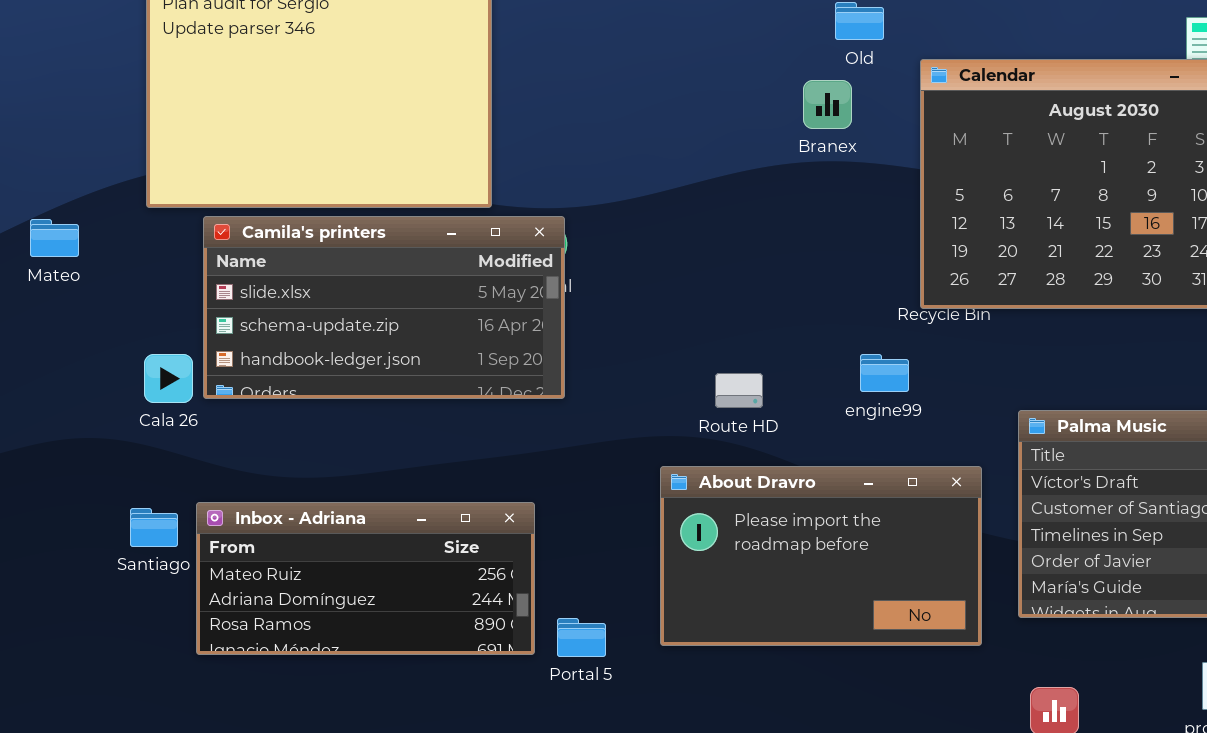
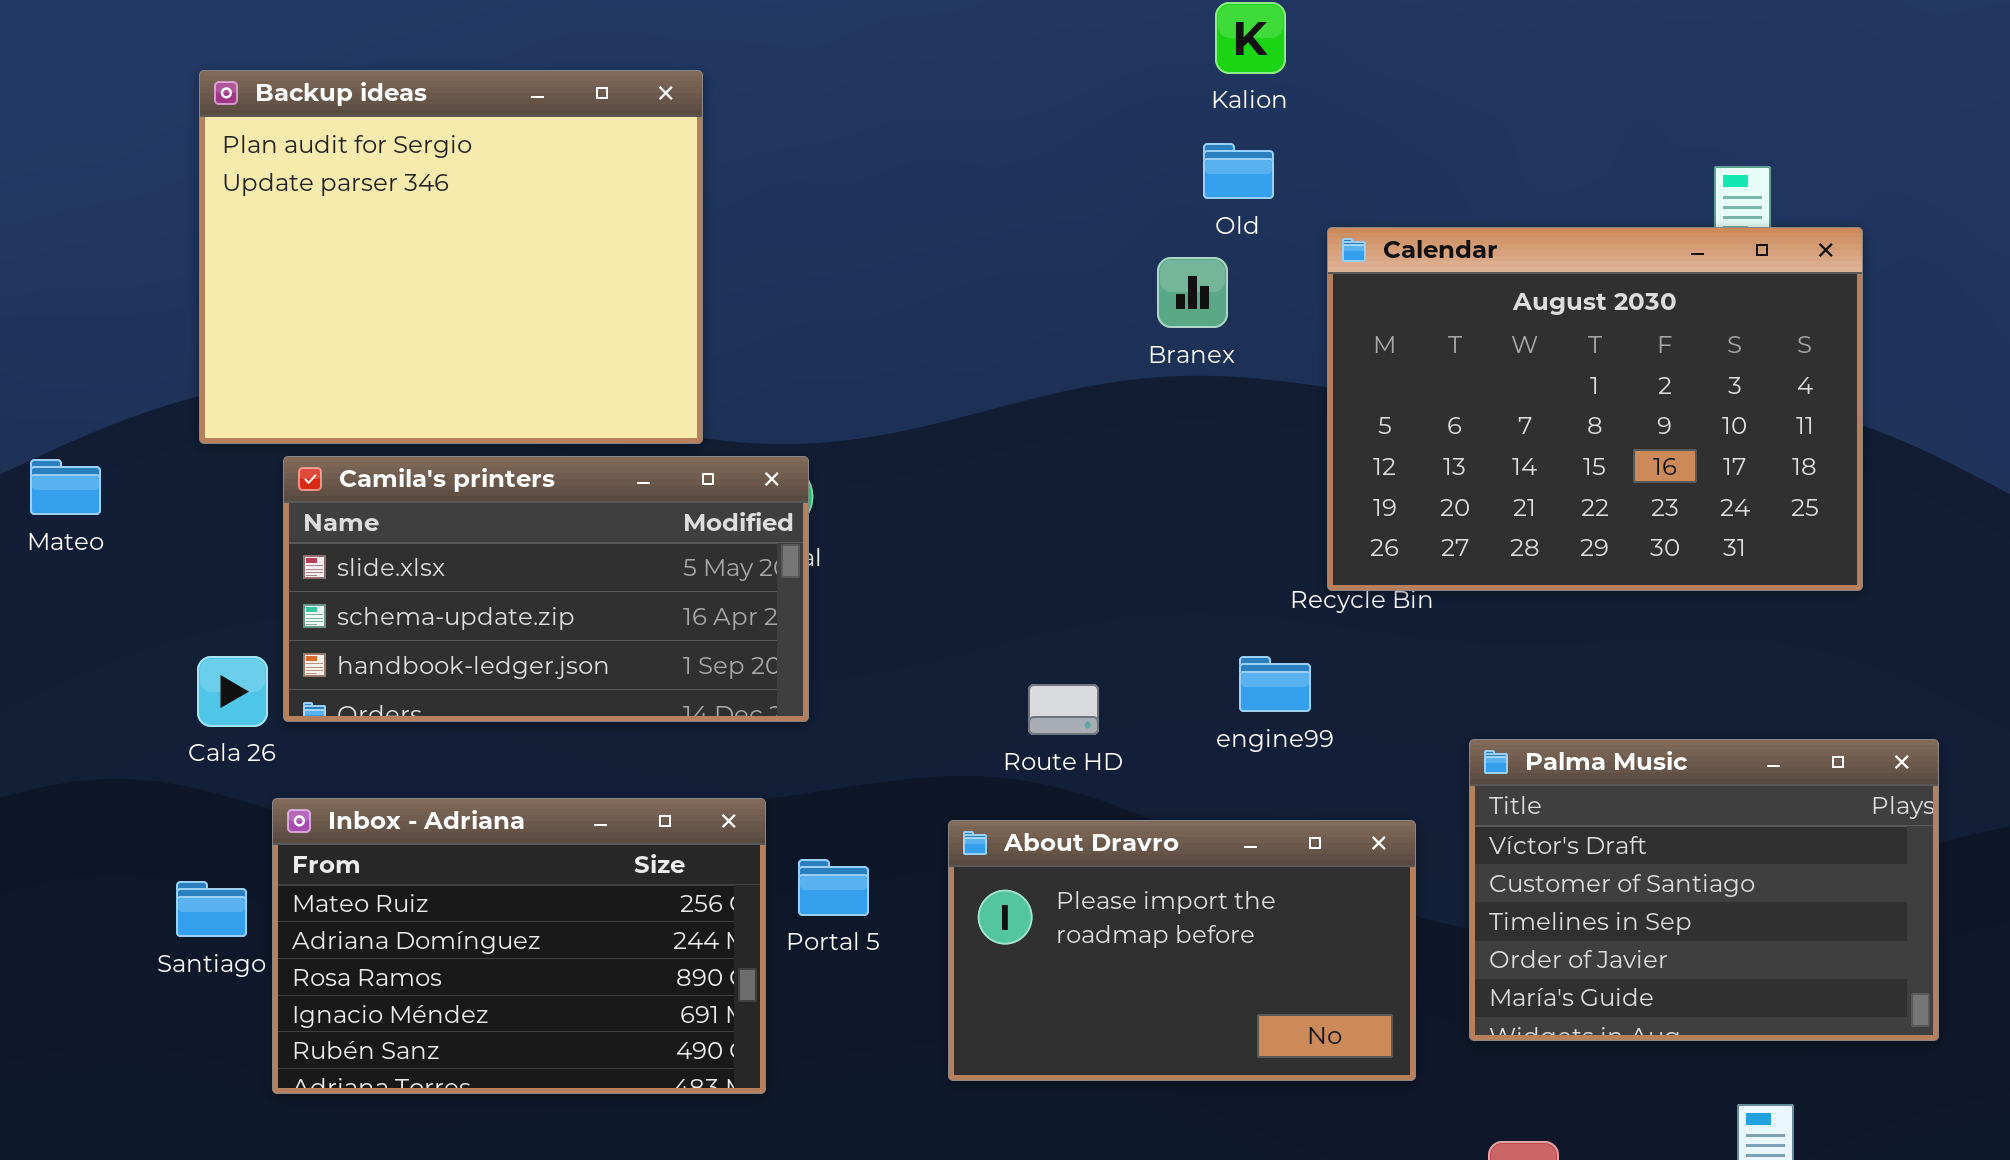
Inbox - Adriana: [196,502,535,655] -> [272,798,766,1094], resized
Portal 5: [557,618,606,657] -> [798,859,869,916], moved

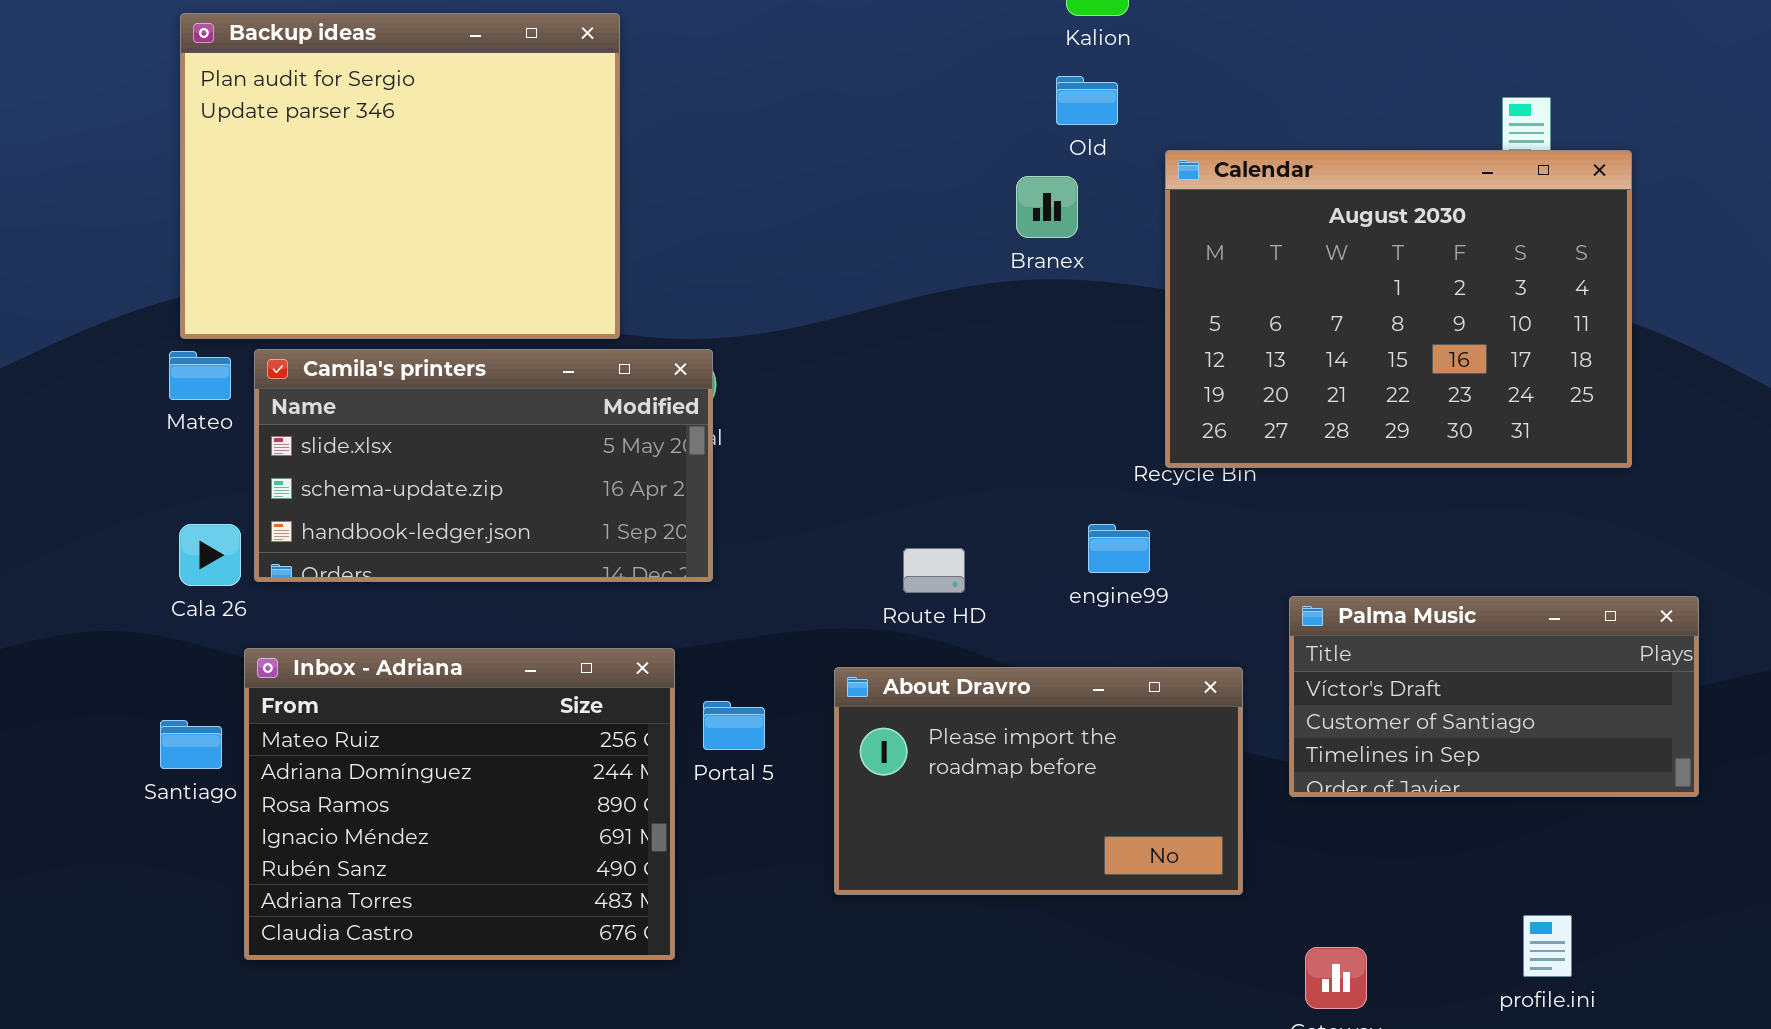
Mateo: [30,459,101,515] -> [169,351,231,400], moved
Palma Music: [1469,739,1939,1041] -> [1289,596,1699,797], resized
Inbox - Adriana: [272,798,766,1094] -> [244,648,675,960], resized

